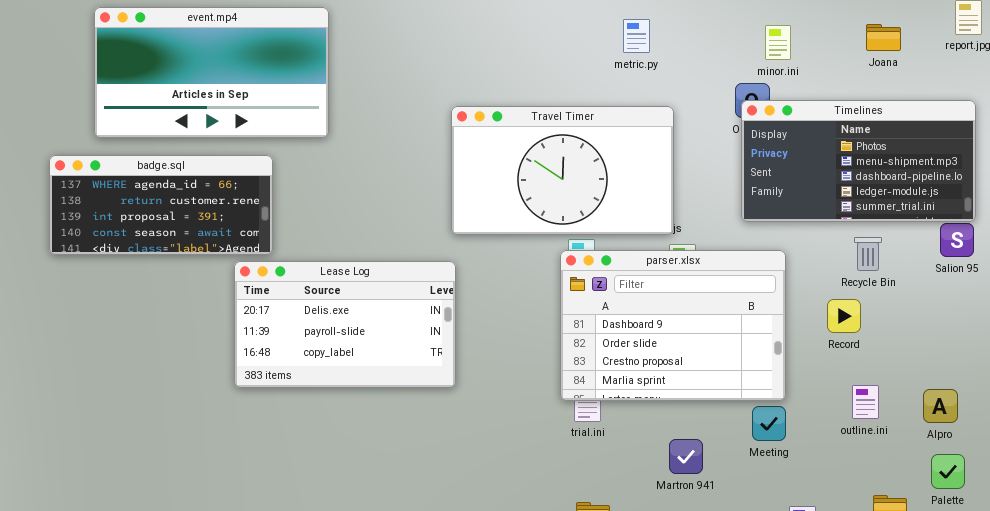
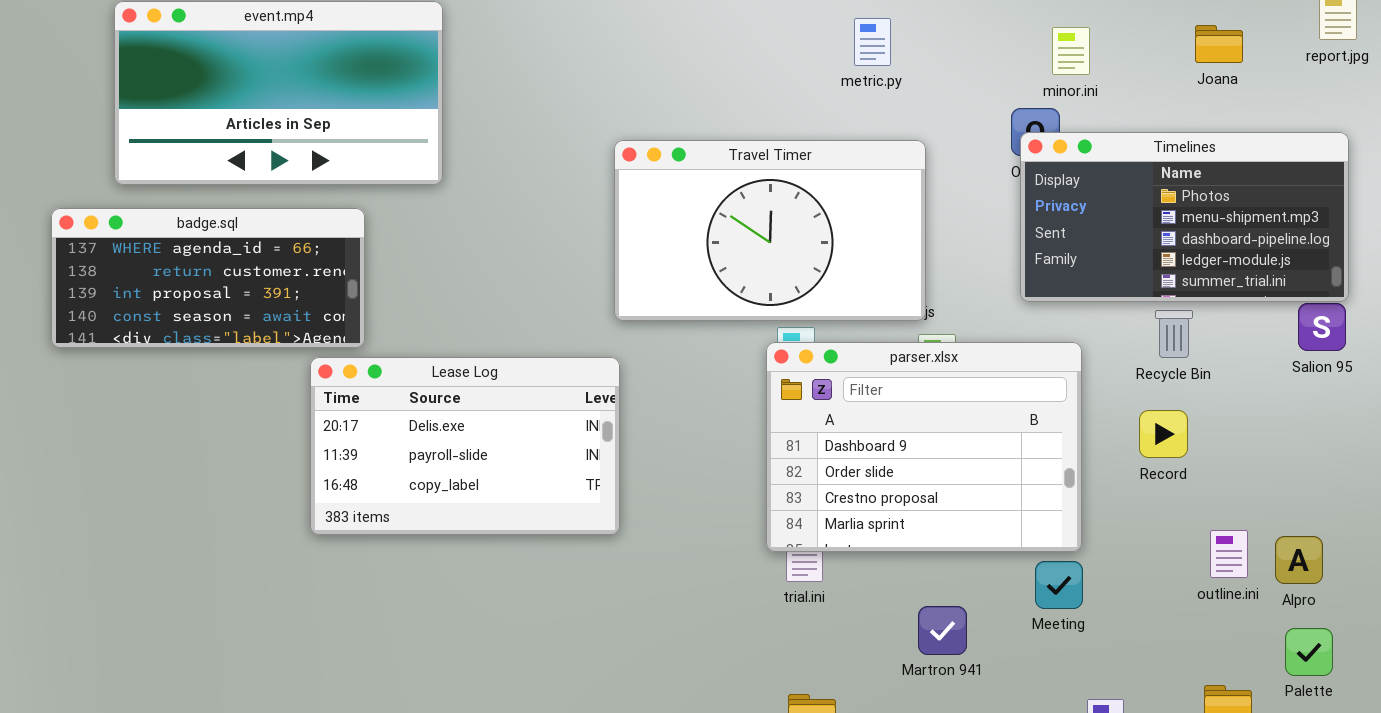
Recycle Bin: [854,237,882,271] -> [1155,310,1193,358], moved
outline.ini: [852,385,879,419] -> [1210,530,1248,578], moved

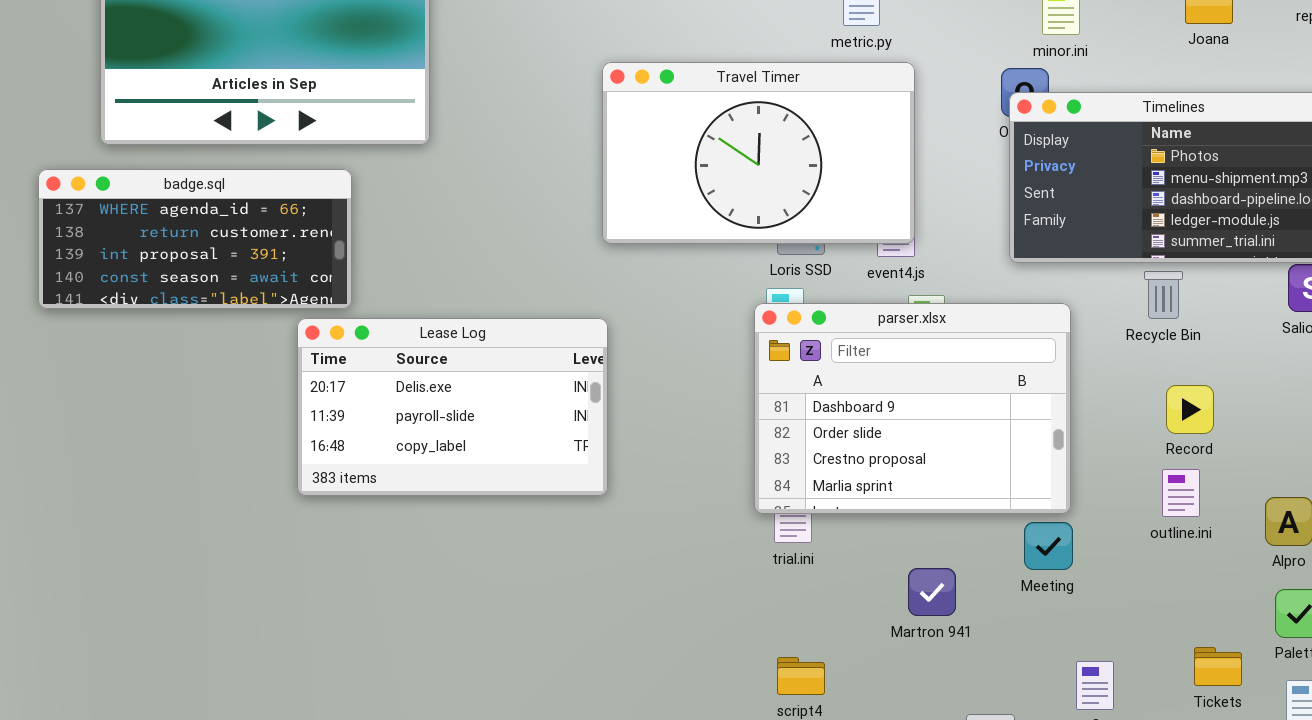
Travel Timer: [614,140,926,321] -> [602,62,915,244], moved
Record: [1139,410,1188,458] -> [1166,385,1214,434], moved
outline.ini: [1210,530,1248,578] -> [1162,469,1200,517], moved

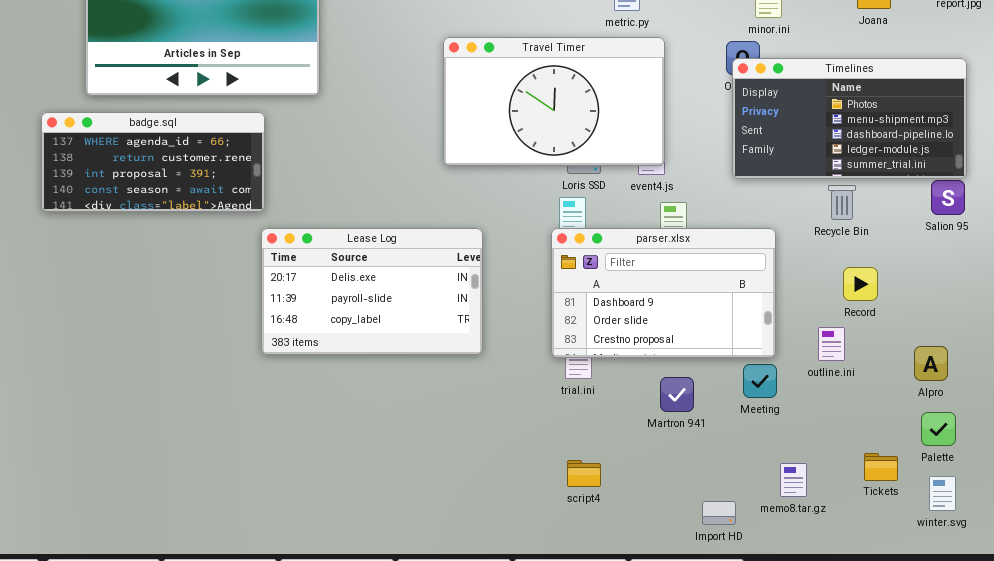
parser.xlsx: [754,303,1071,514] -> [551,228,776,358], resized
Lease Log: [297,318,608,496] -> [261,228,483,355], moved
outline.ini: [1162,469,1200,517] -> [818,327,845,361], moved
Martron 941: [908,568,956,616] -> [660,377,694,412], moved

